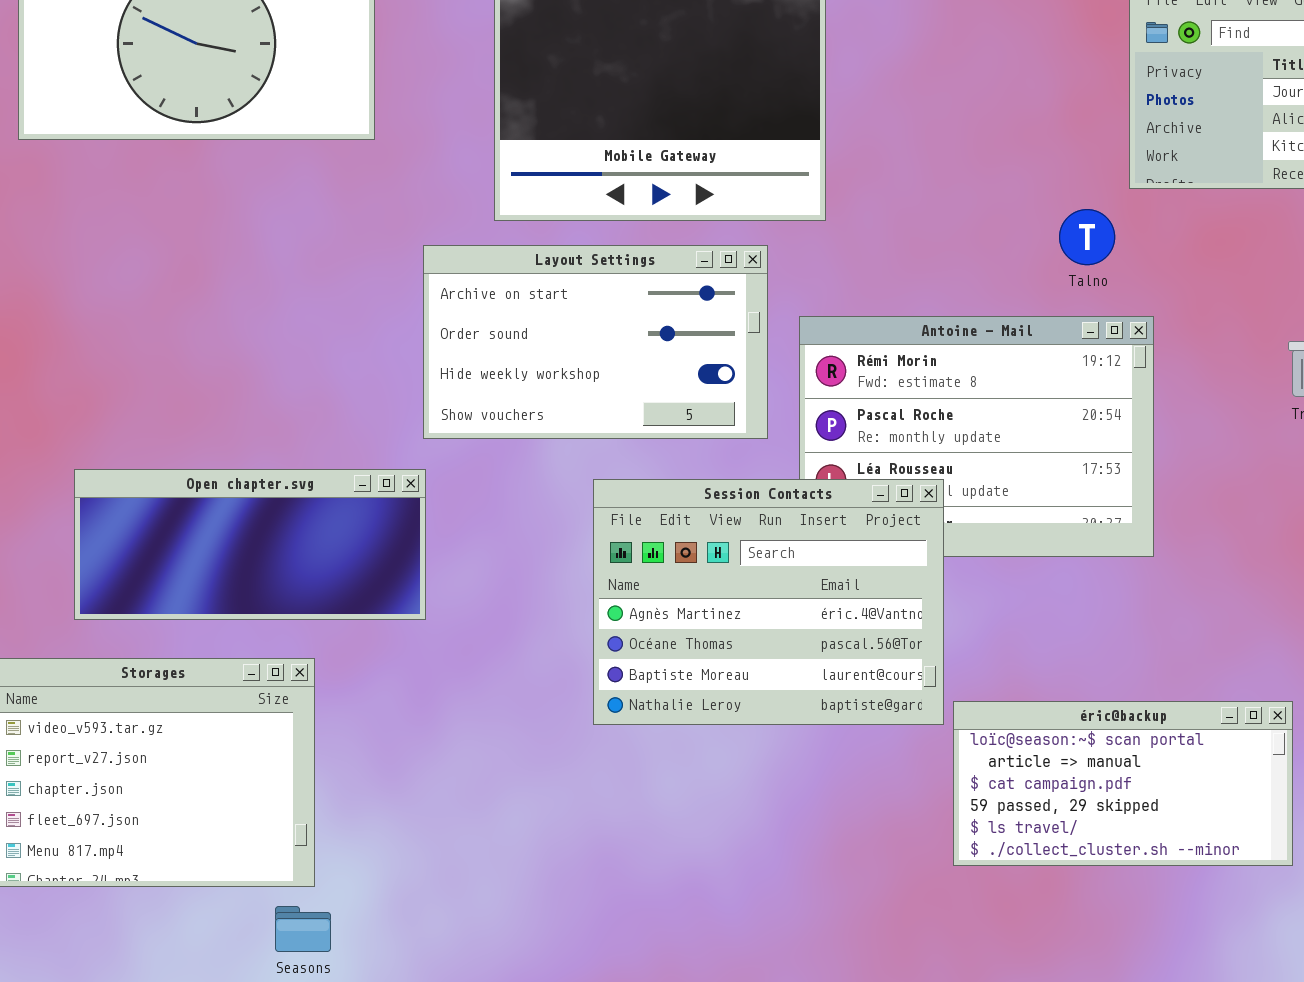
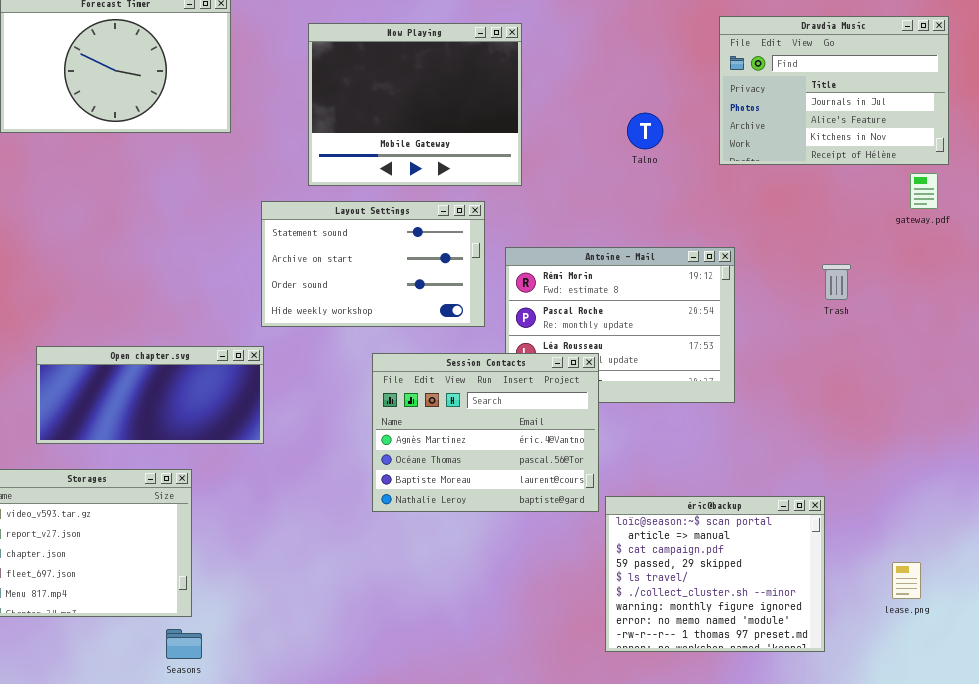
Talno: [1059,209,1115,265] -> [627,113,663,149], moved
Layout Settings: [423,245,768,439] -> [261,201,485,327], scrolled up 1 row
éric@backup: [953,701,1293,866] -> [605,496,825,652], resized

